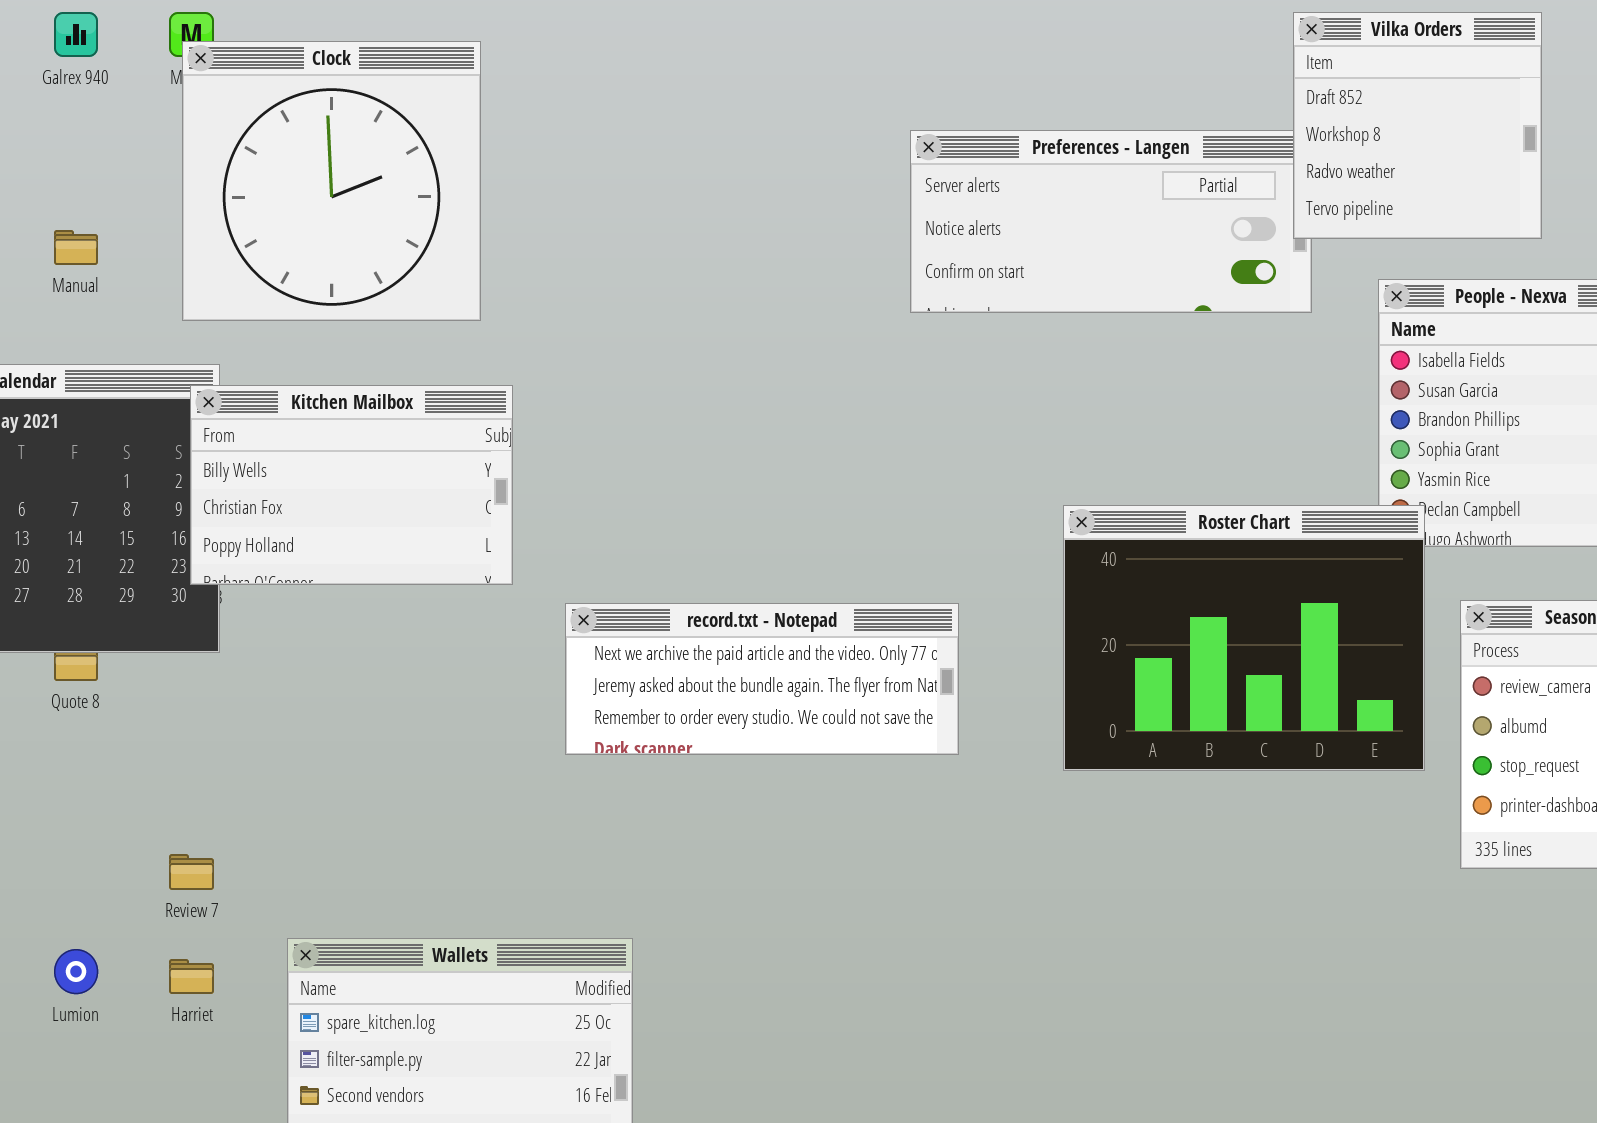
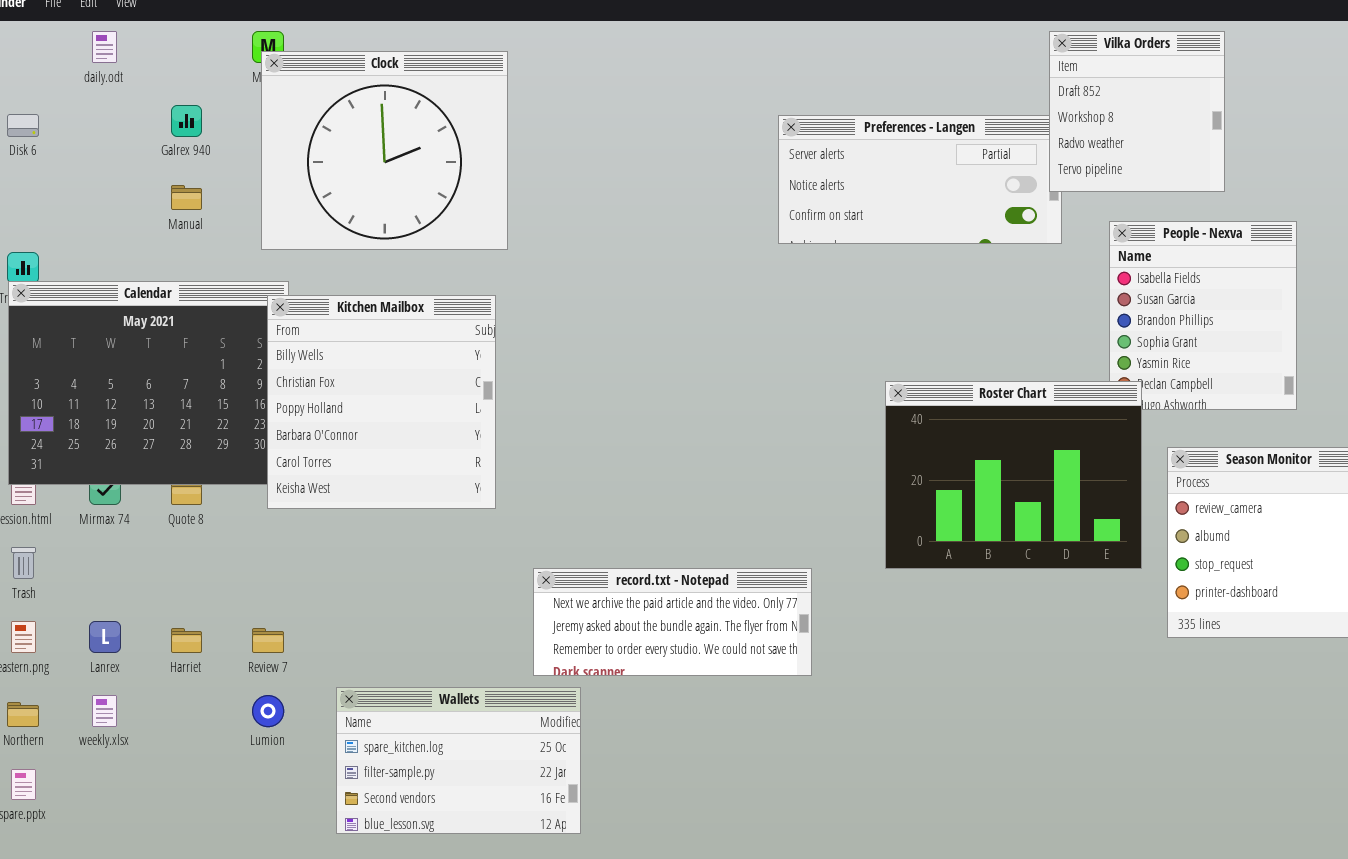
Galrex 940: [54,12,98,57] -> [171,105,202,137], moved
Clock: [182,41,481,321] -> [261,51,508,250], resized
Kitchen Mailbox: [190,385,513,585] -> [267,295,496,509], resized
record.txt - Notepad: [565,603,959,755] -> [533,568,812,676], moved
Lumion: [54,949,98,994] -> [252,695,284,727], moved
Harriet: [169,959,214,994] -> [171,628,202,653], moved

